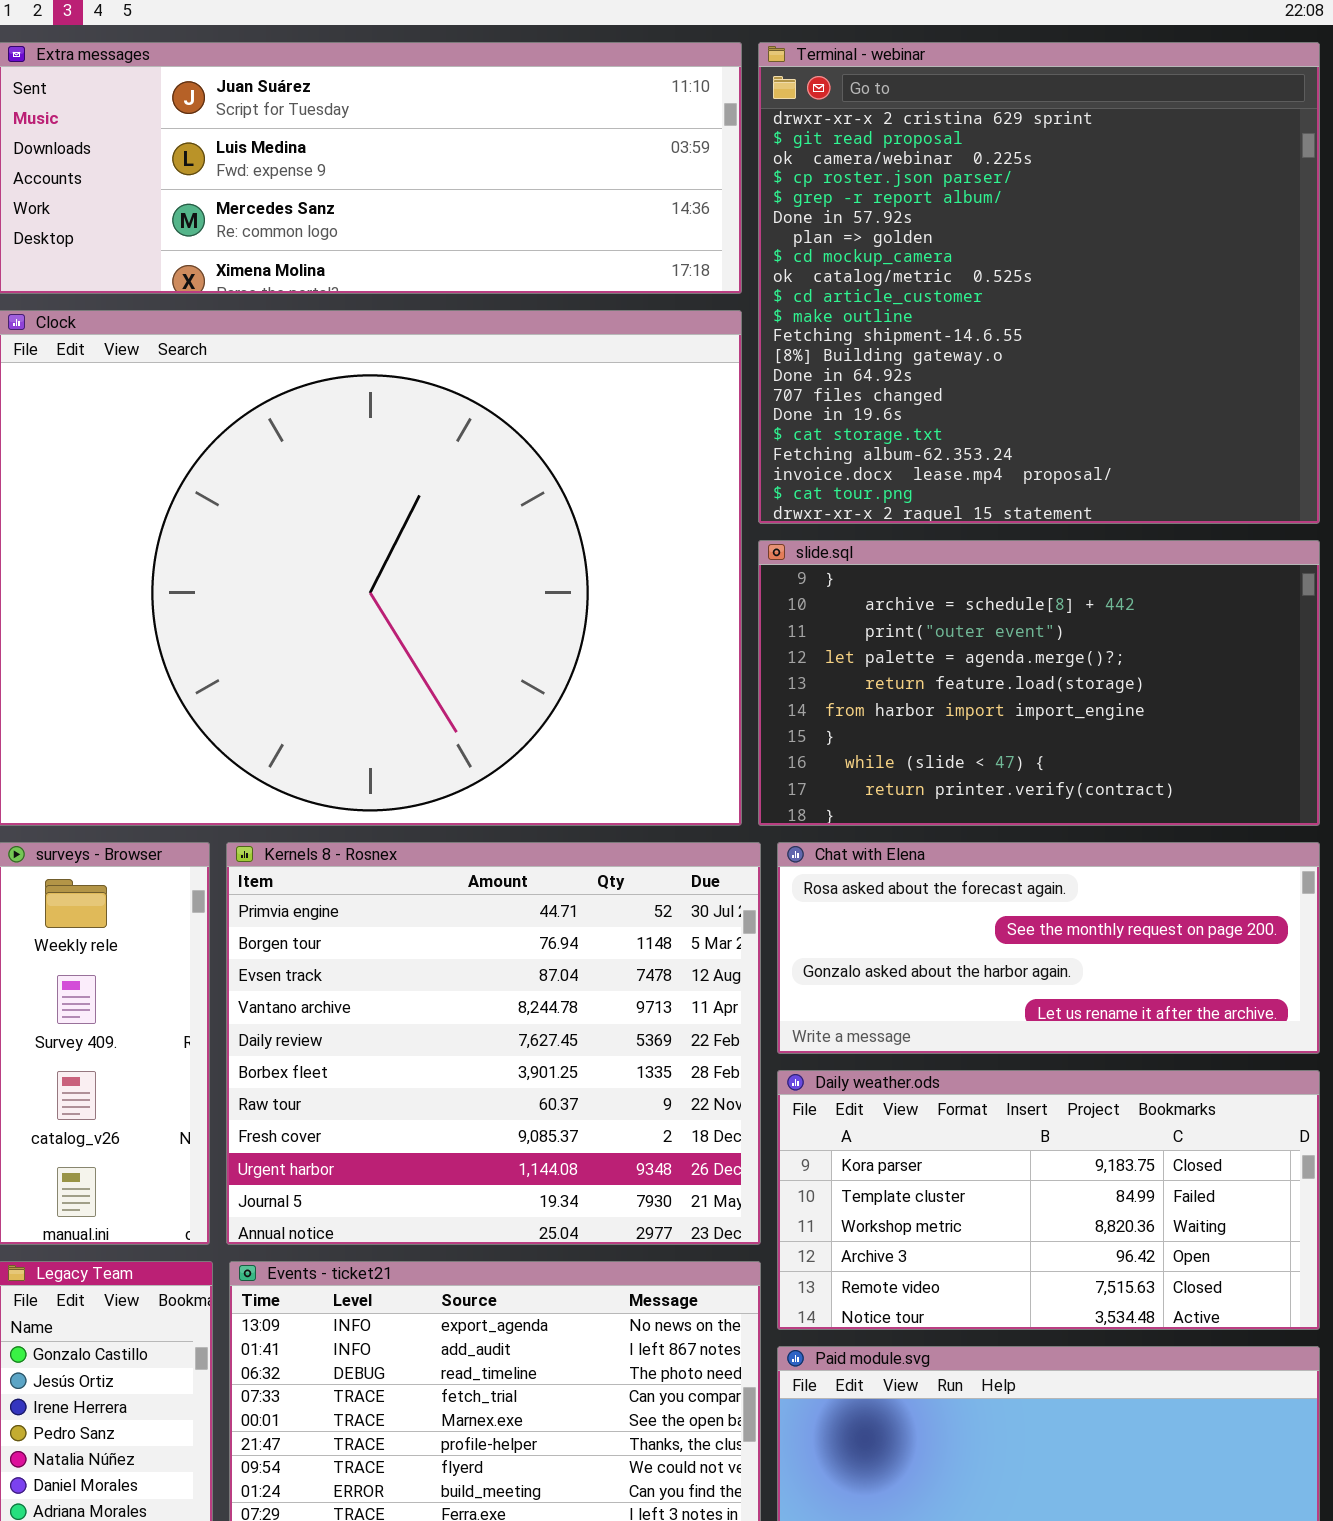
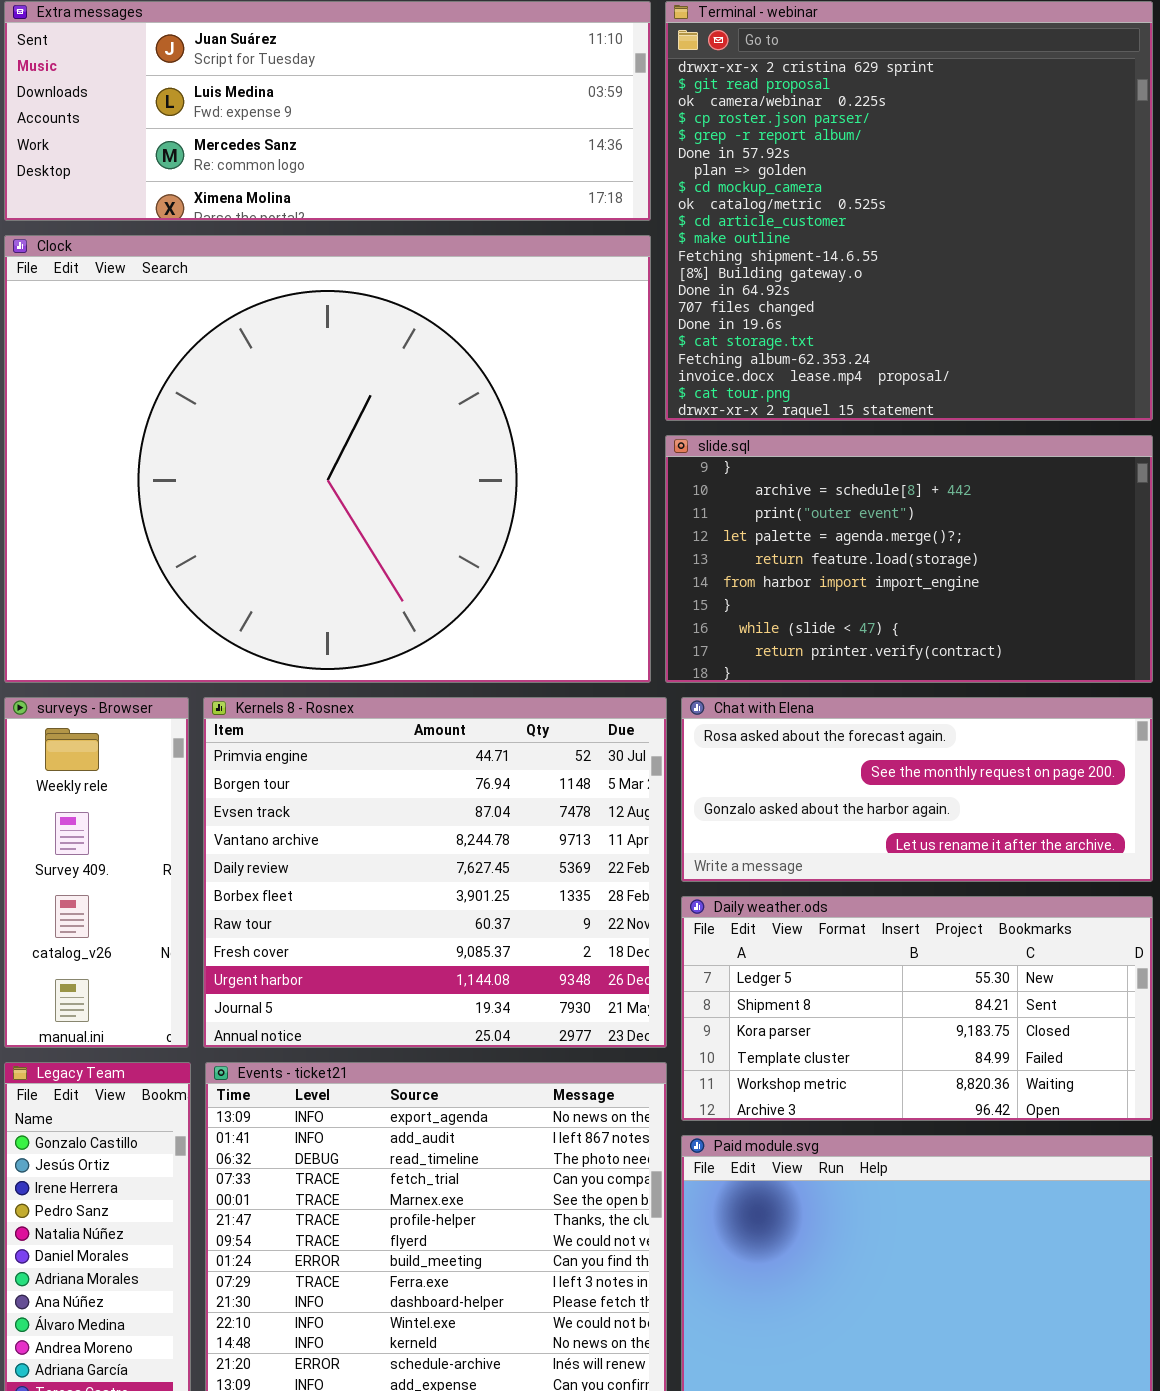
Daily weather.ods: [777,1070,1320,1330] -> [681,896,1153,1121], scrolled up 2 rows

